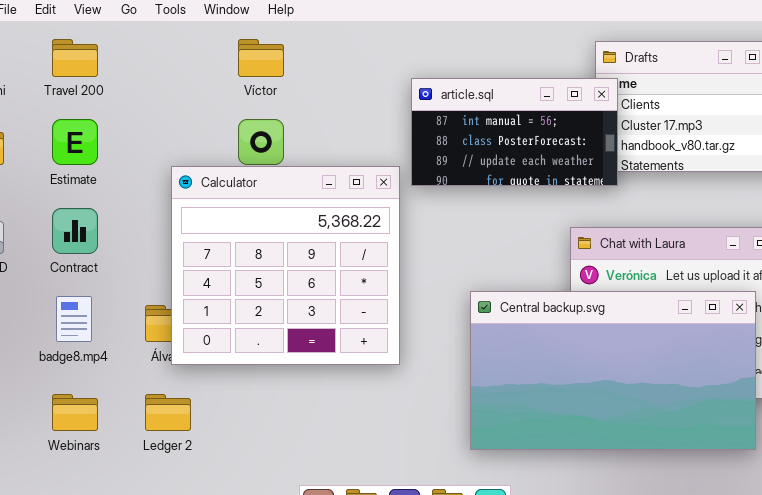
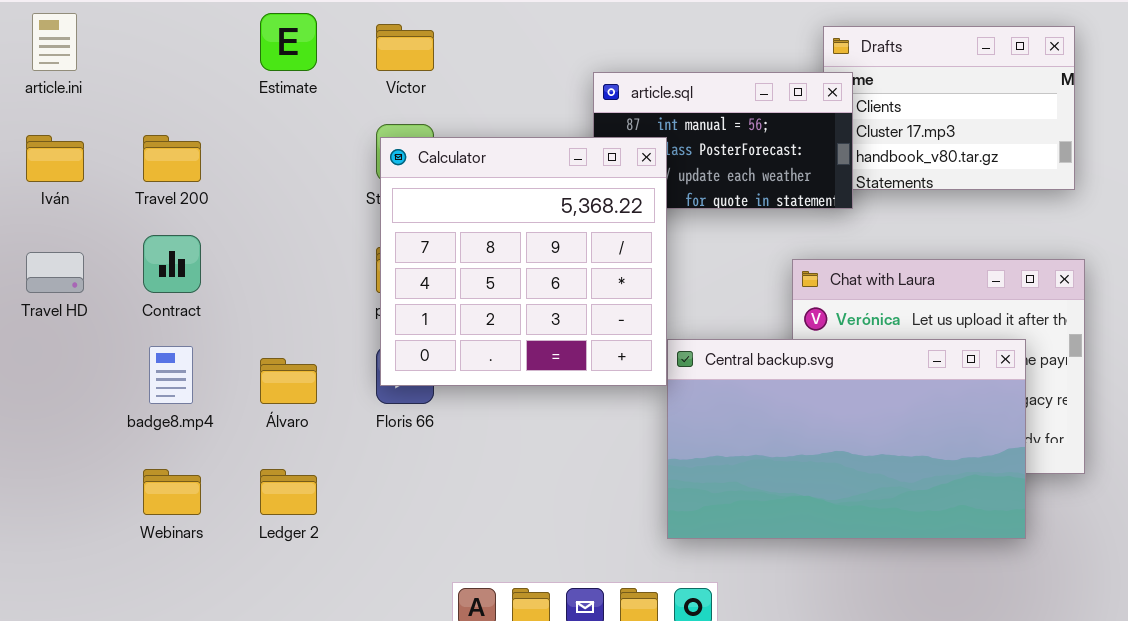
Travel 200: [52,39,98,77] -> [143,135,201,182], moved
Estimate: [52,119,98,165] -> [260,13,317,71], moved
Calculator: [171,166,400,365] -> [380,137,667,386], moved

